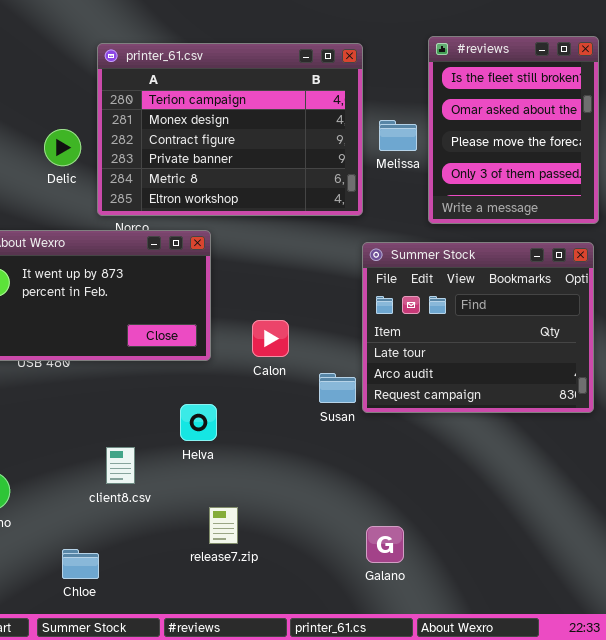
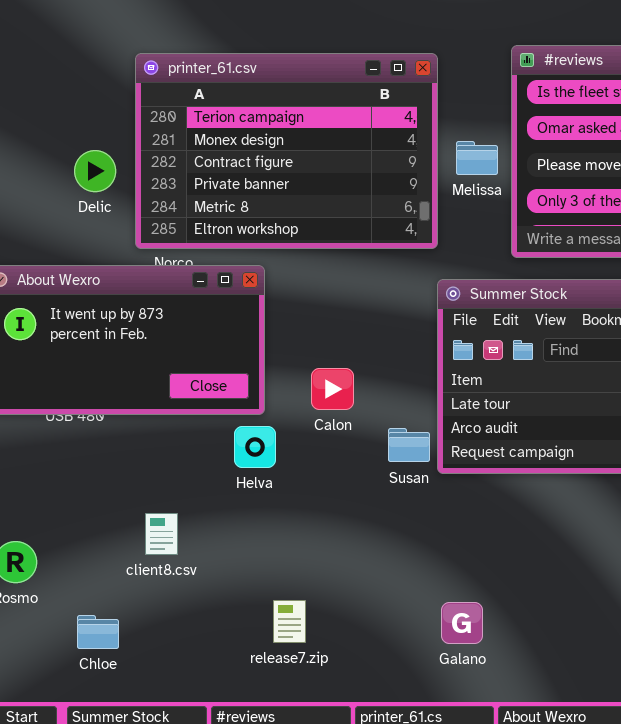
Helva: [180,404,217,441] -> [234,426,276,468], moved
release7.zip: [209,507,238,544] -> [273,600,306,643], moved
Chloe: [62,549,99,579] -> [77,615,119,649], moved

